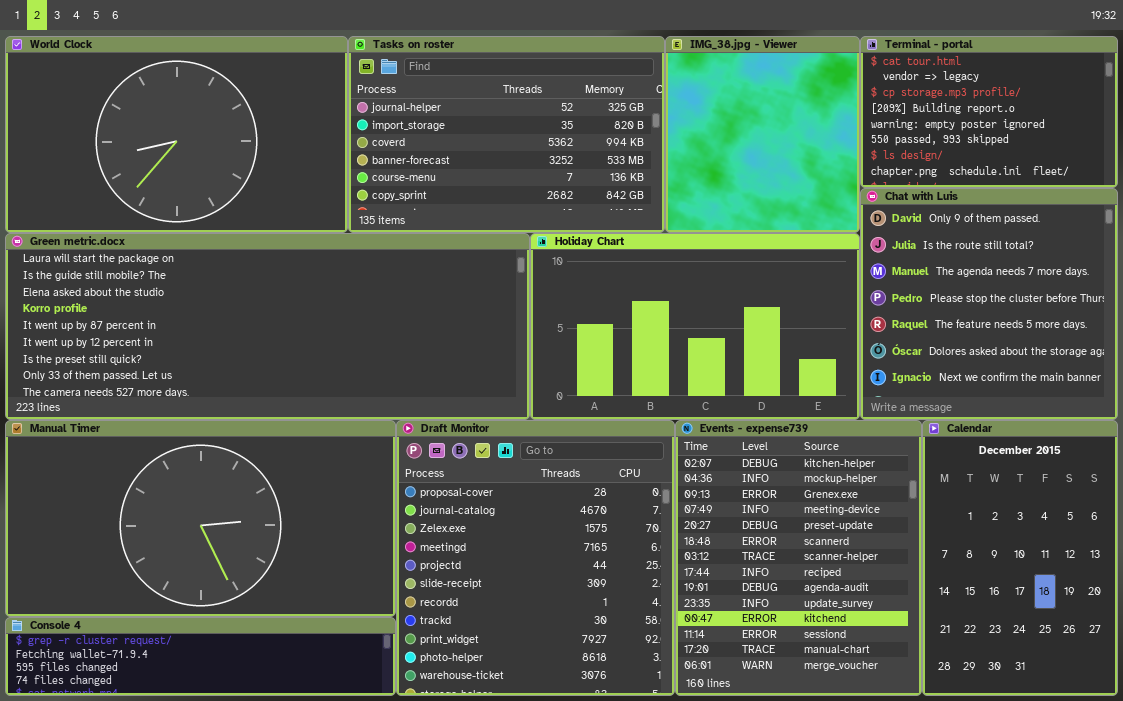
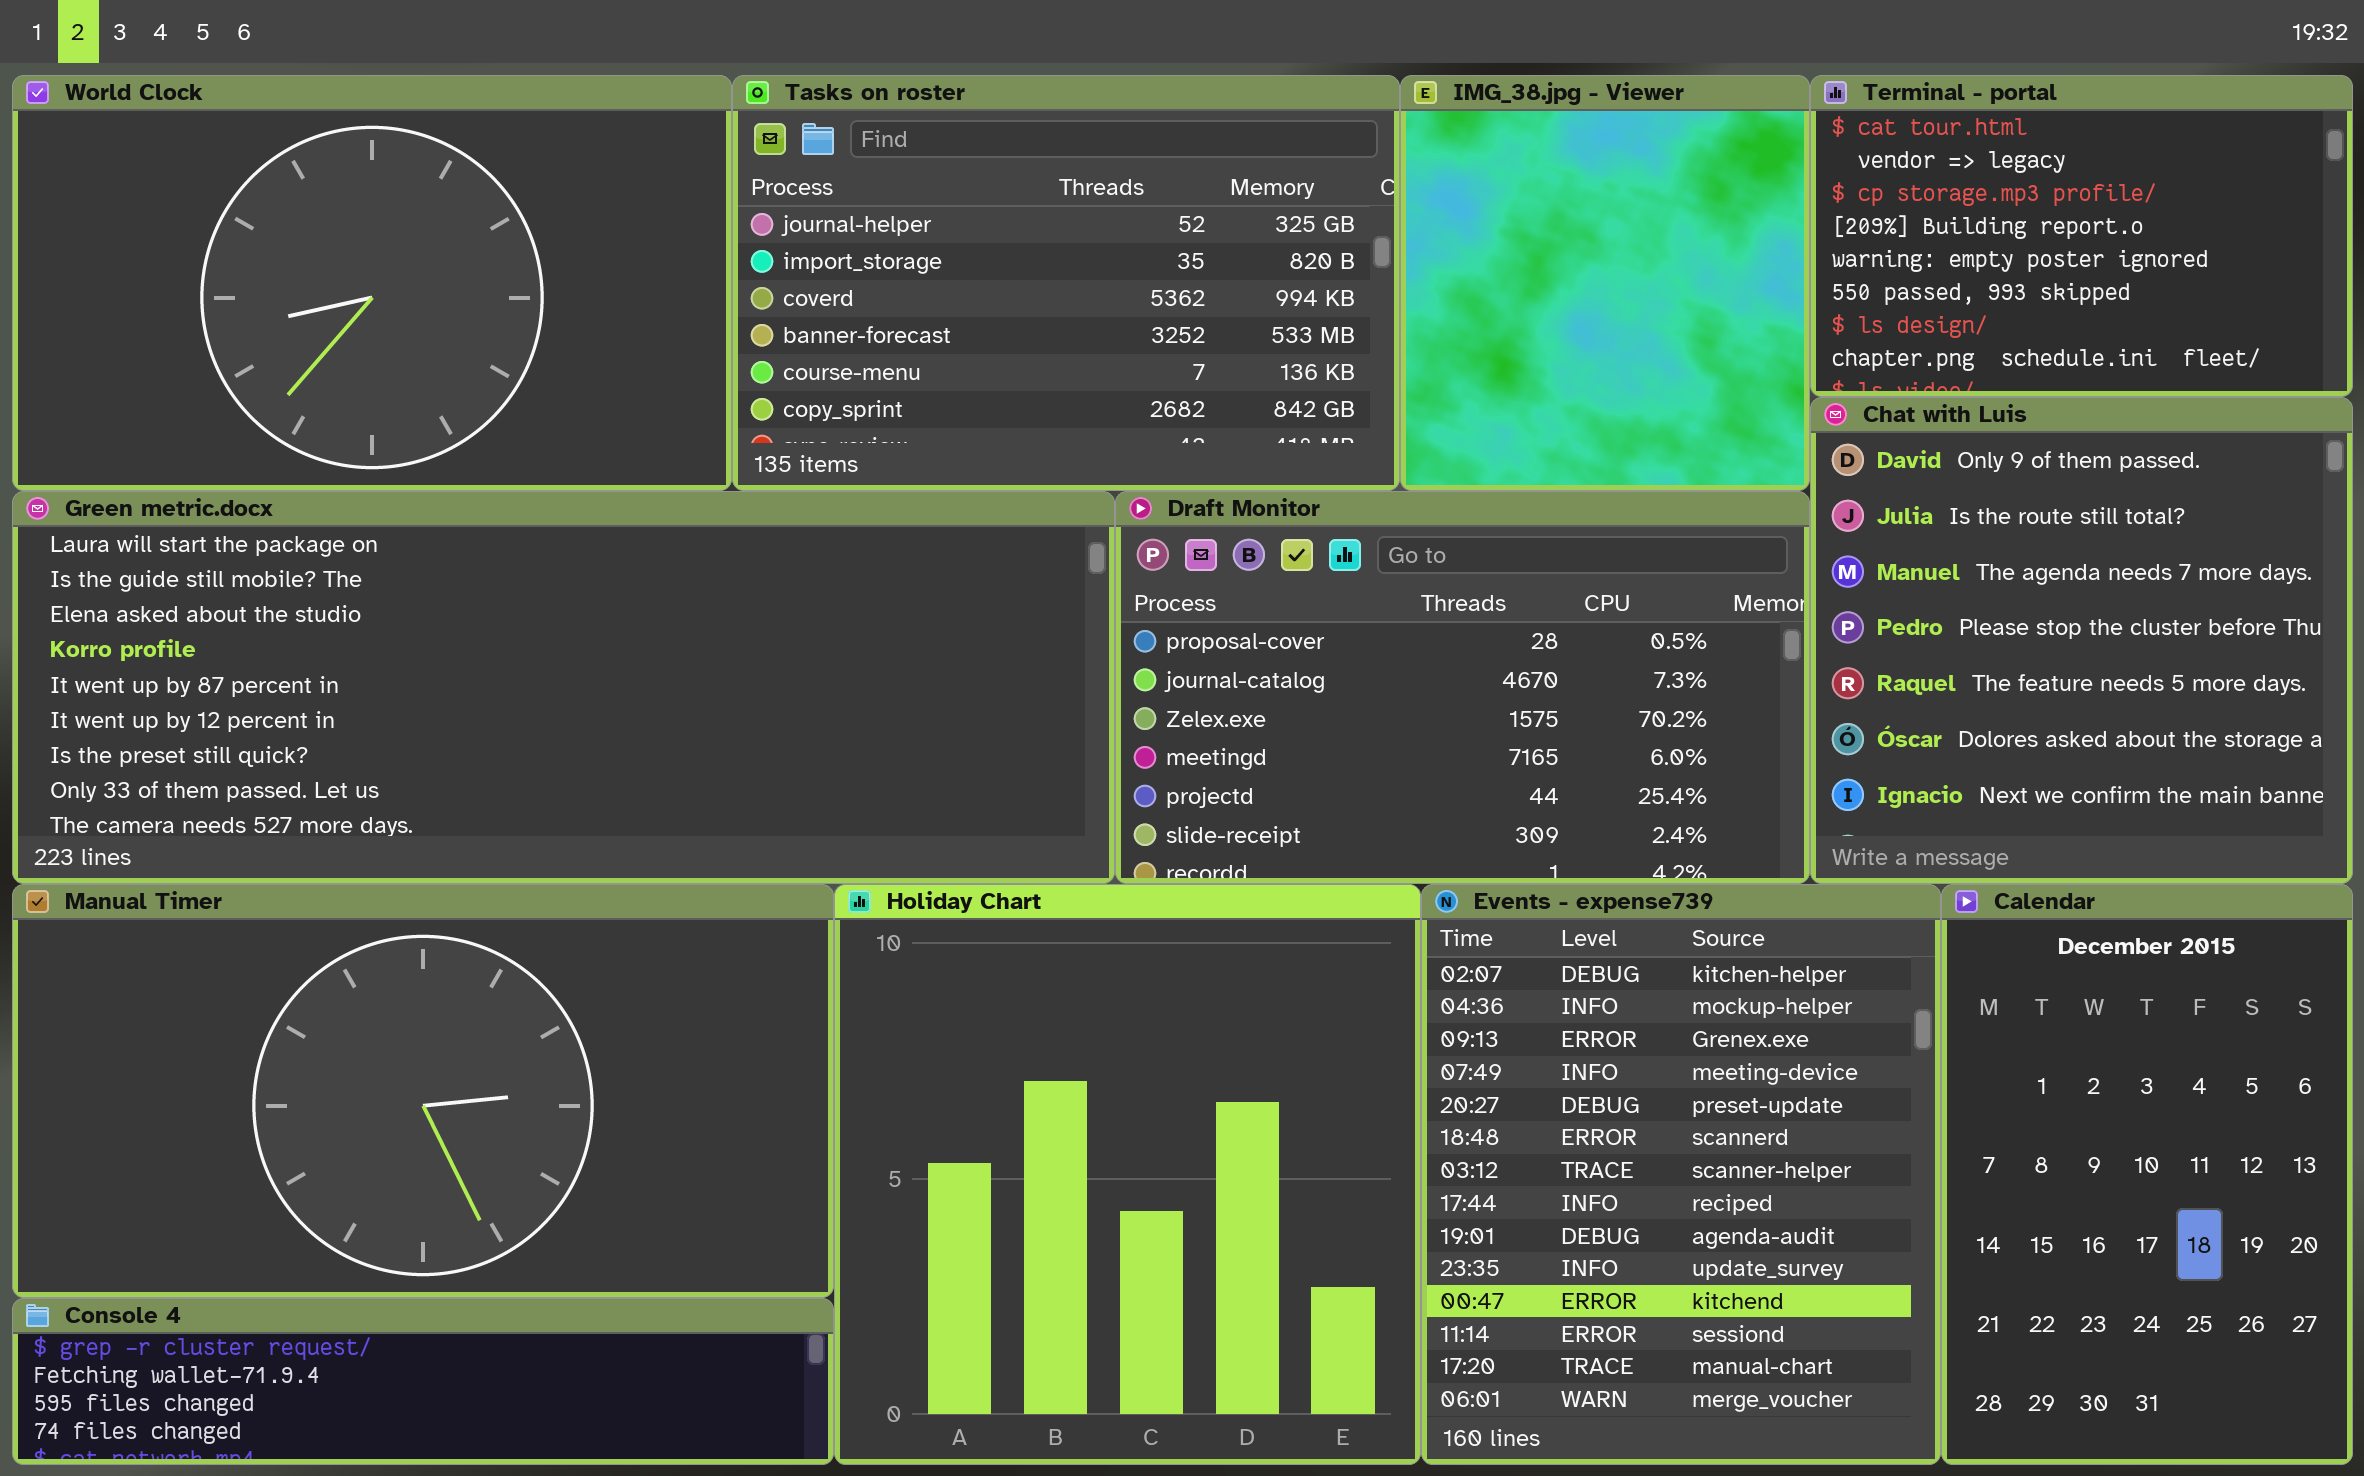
Holiday Chart: [530,233,860,420] -> [834,884,1421,1465], moved, resized
Draft Monitor: [396,420,675,696] -> [1115,491,1810,884], moved, resized

